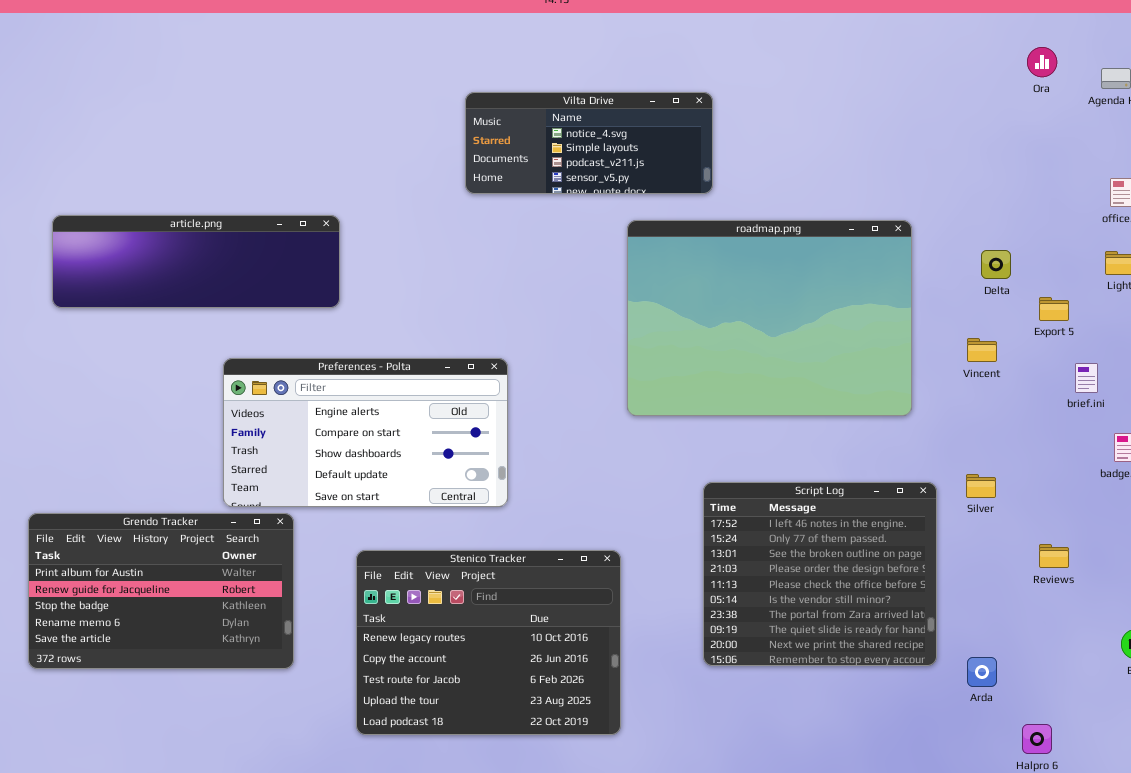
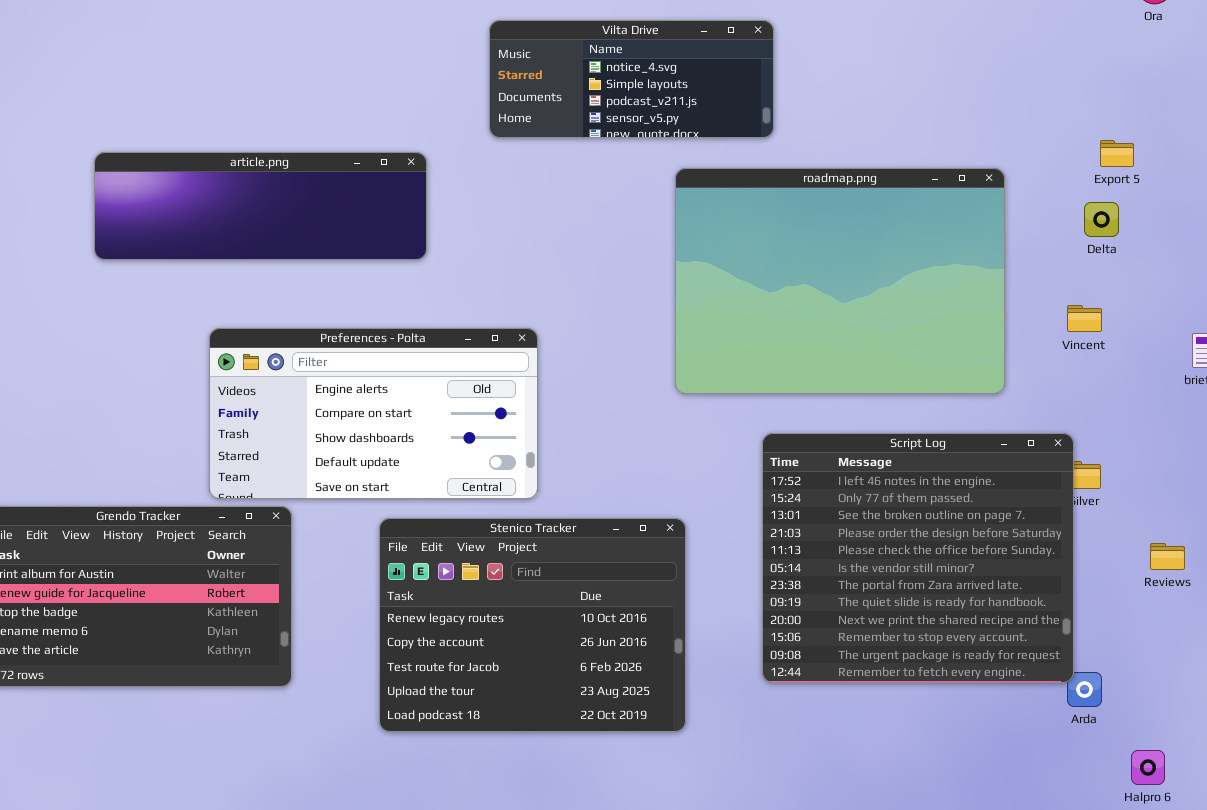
article.png: [52,215,340,308] -> [94,152,427,260], moved
Export 5: [1039,297,1069,321] -> [1100,140,1134,167], moved
Script Log: [703,482,937,666] -> [762,433,1074,683], resized
Stenico Tracker: [356,550,621,735] -> [379,518,686,732], moved

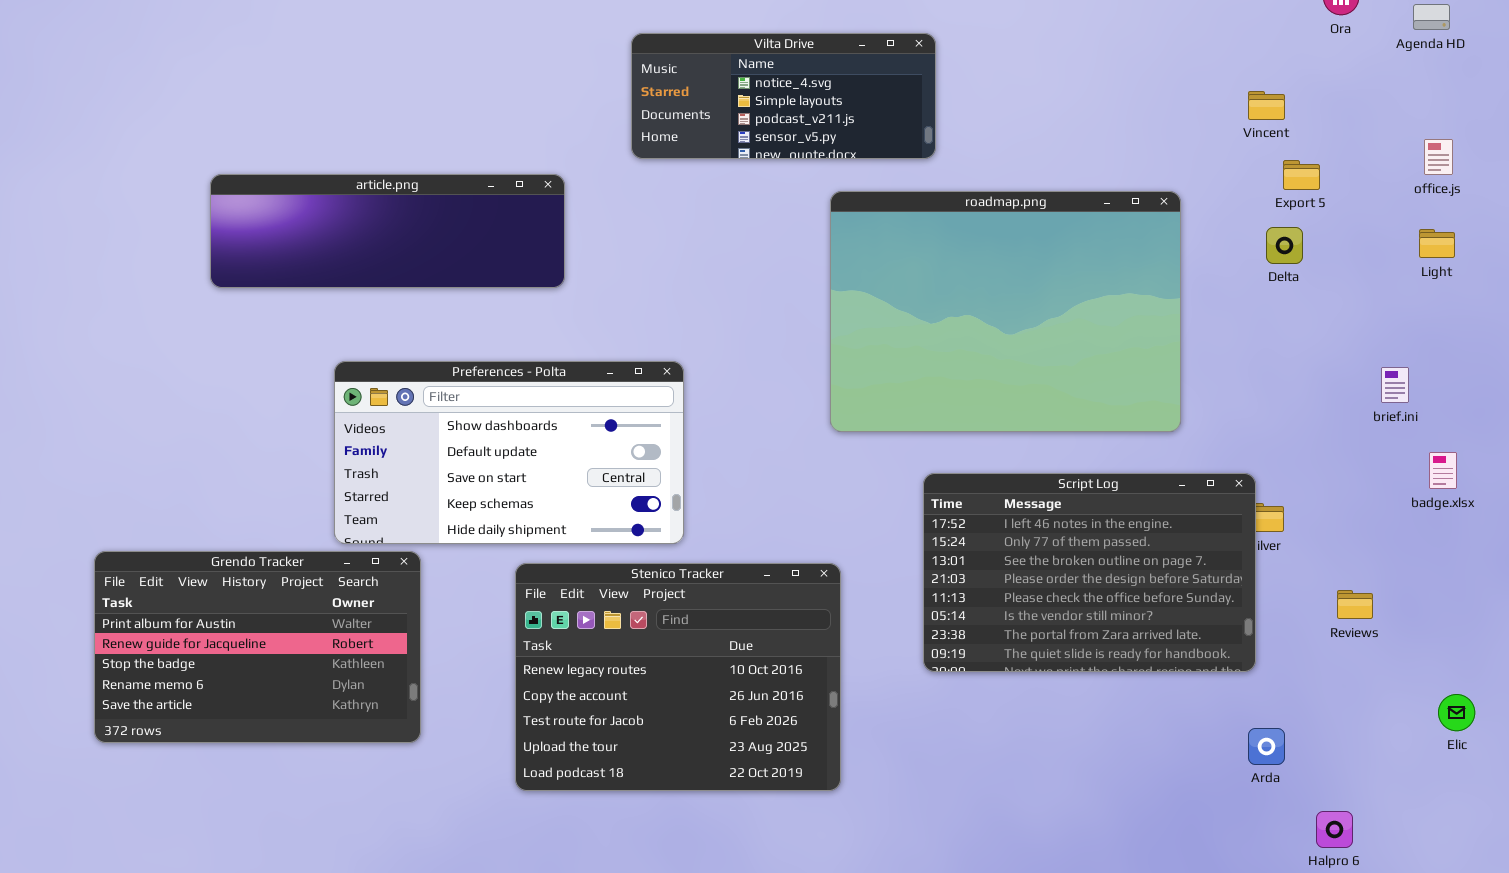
Vincent: [1067,305,1102,332] -> [1248,91,1285,120], moved
Preferences - Polta: [209,328,538,499] -> [334,361,684,544], scrolled down 2 rows
Script Log: [762,433,1074,683] -> [923,473,1256,672], resized

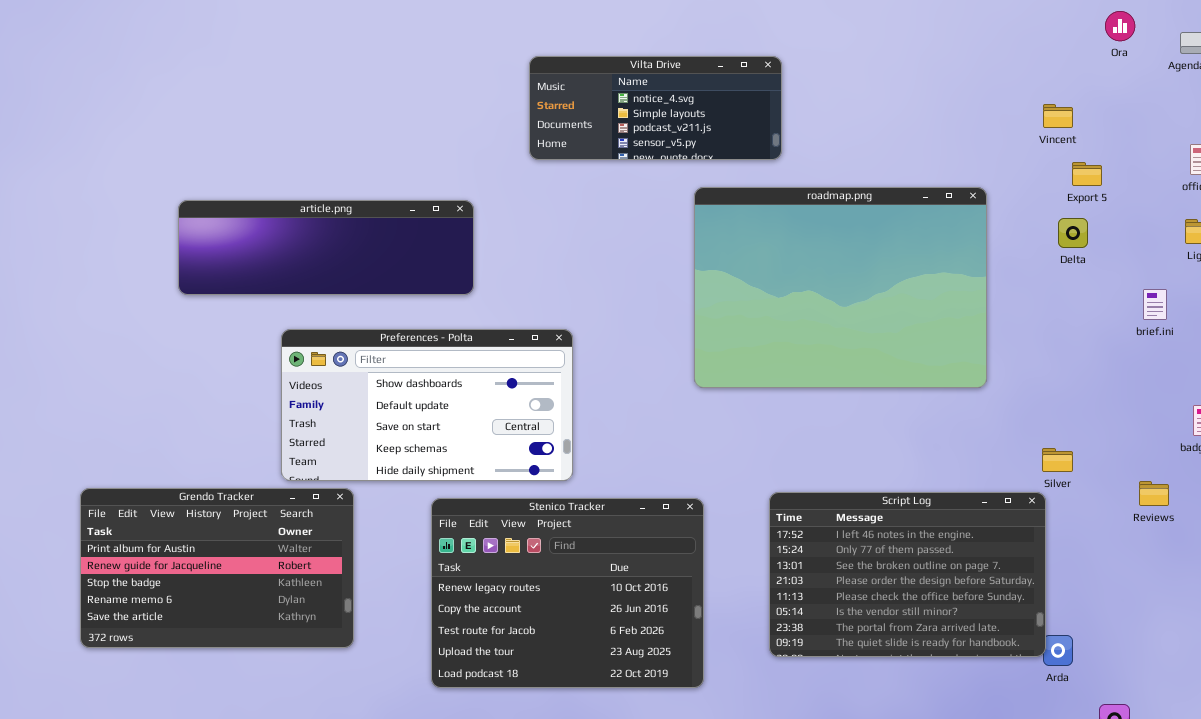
article.png: [210,174,565,288] -> [178,200,474,295], moved
brief.ini: [1381,367,1409,403] -> [1143,289,1167,320], moved
Script Log: [923,473,1256,672] -> [769,492,1046,657], moved
Reviews: [1337,590,1373,619] -> [1139,481,1169,506], moved

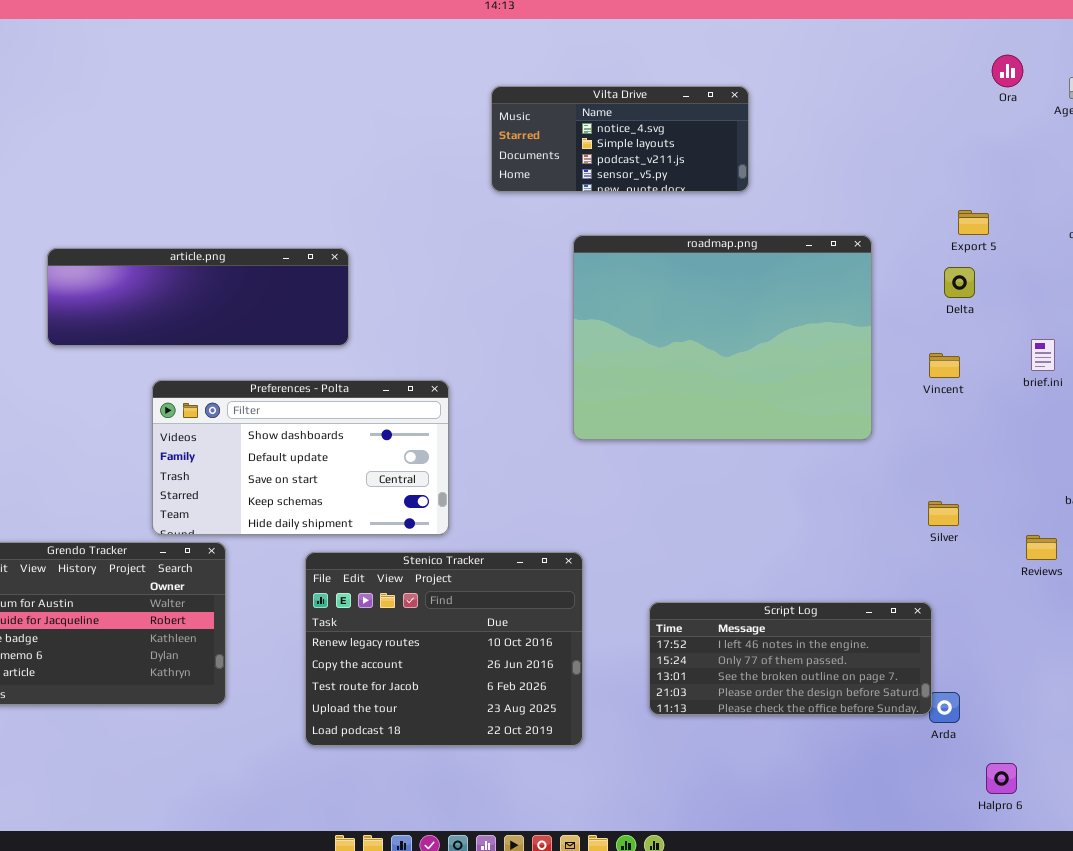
Vilta Drive: [529,56,782,160] -> [491,86,749,192], moved
Vincent: [1043,104,1073,128] -> [929,353,960,378], moved
Script Log: [769,492,1046,657] -> [649,602,932,715], resized

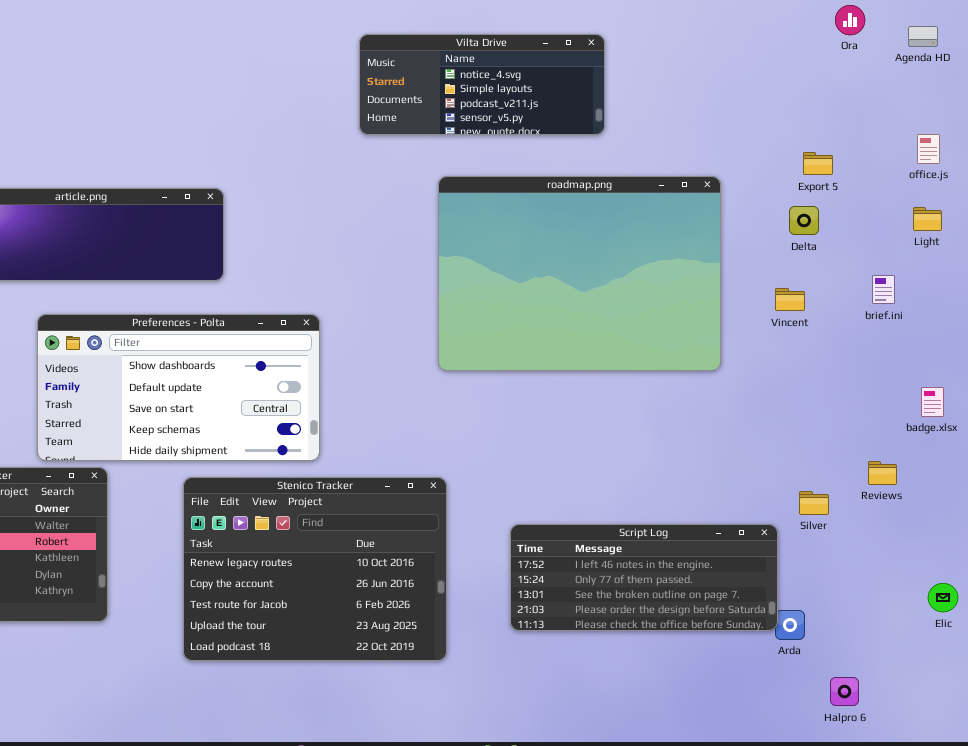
Silver: [928,501,959,526] -> [799,491,829,515], moved

